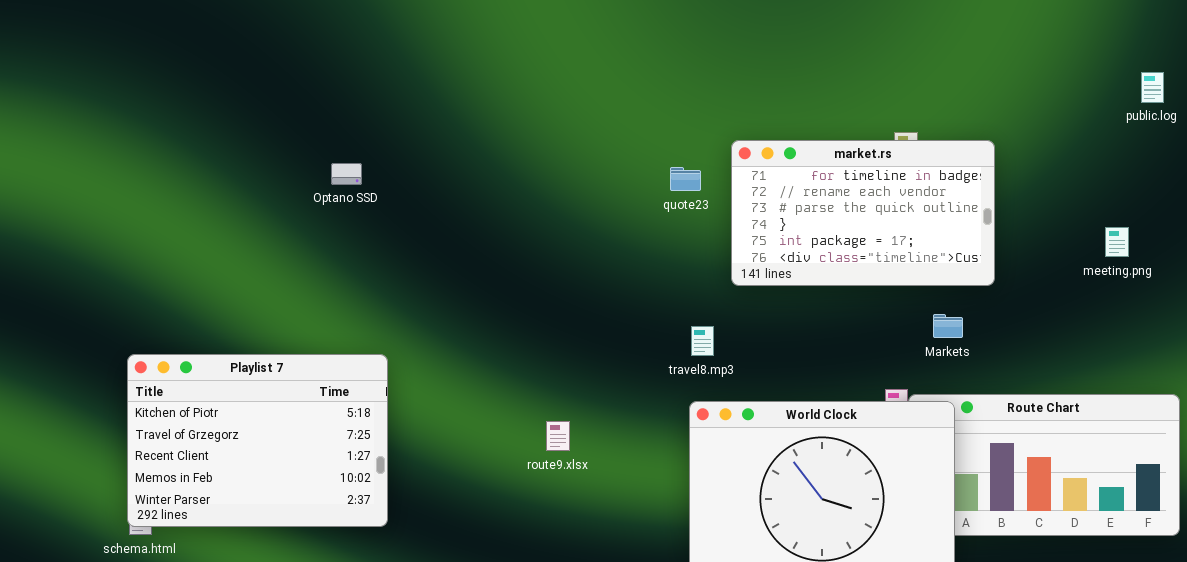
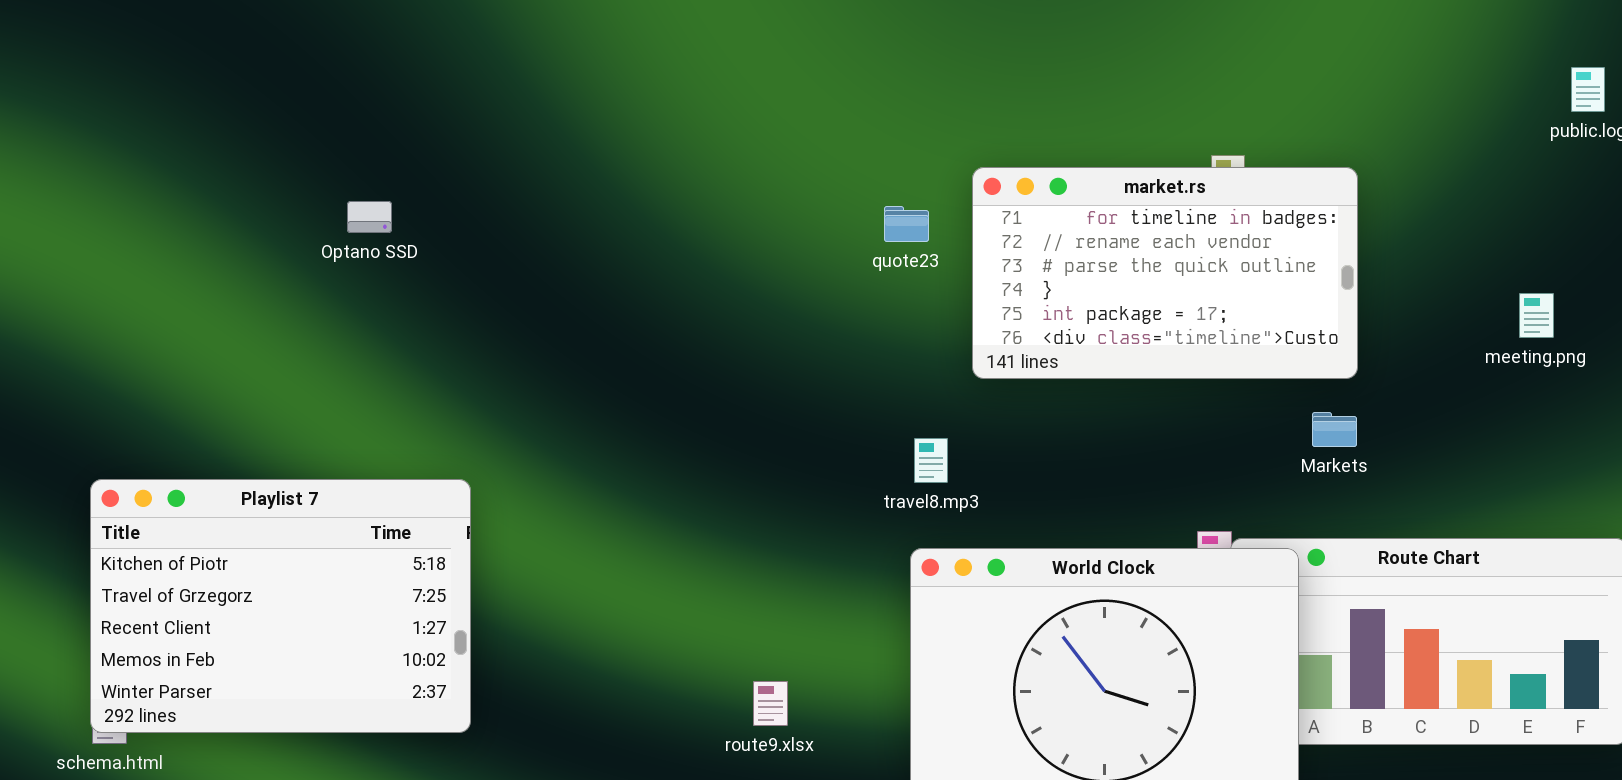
Optano SSD: [331,163,362,185] -> [347,201,392,233], moved
Markets: [933,314,963,338] -> [1312,412,1357,447], moved
route9.xlsx: [546,421,570,451] -> [753,681,788,726], moved

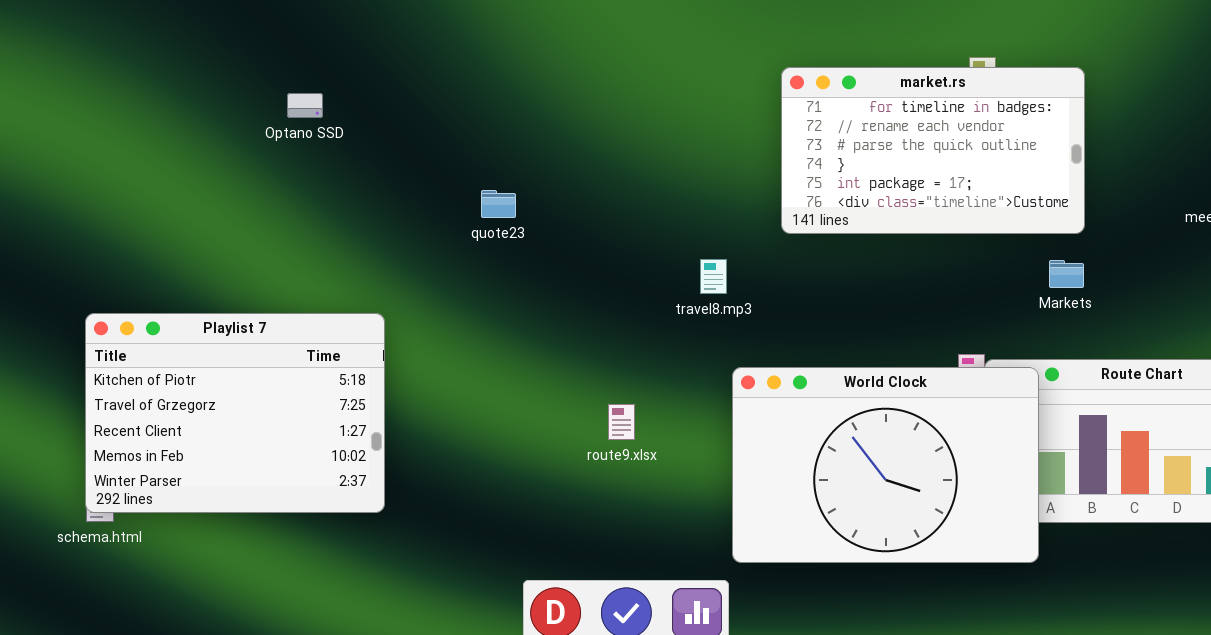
quote23: [884,206,929,242] -> [481,190,516,218], moved
travel8.mp3: [914,438,948,483] -> [700,259,727,294], moved
route9.xlsx: [753,681,788,726] -> [608,404,635,440], moved

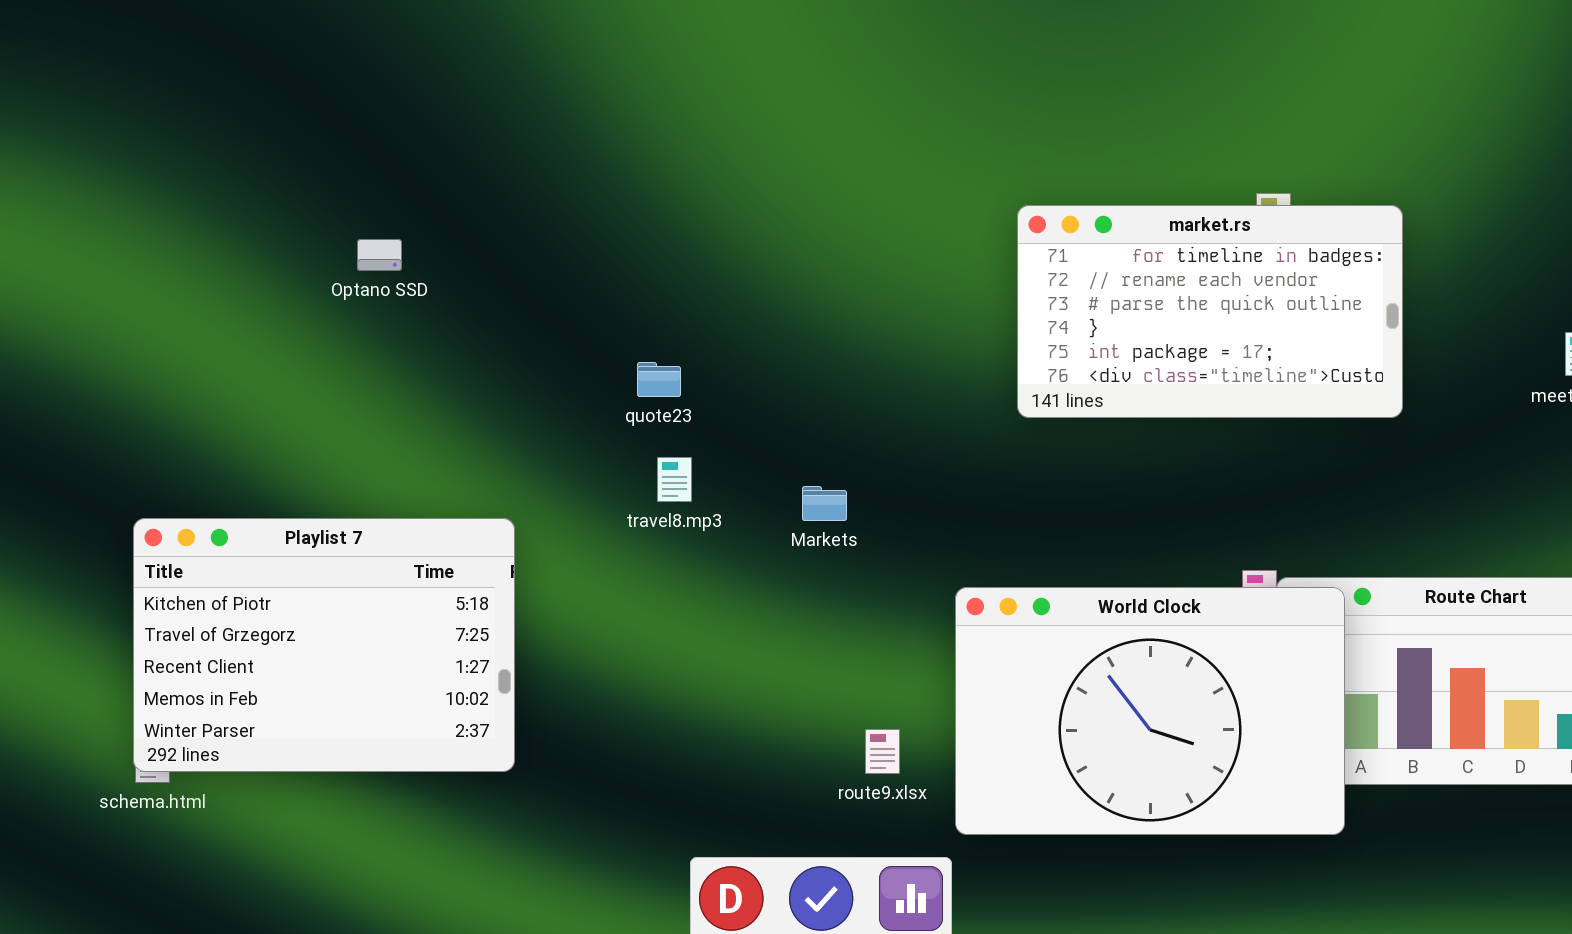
Optano SSD: [287,93,323,118] -> [357,239,402,271], moved
travel8.mp3: [700,259,727,294] -> [657,457,692,502], moved
Markets: [1049,260,1084,288] -> [802,486,847,521], moved
route9.xlsx: [608,404,635,440] -> [865,729,900,774], moved

